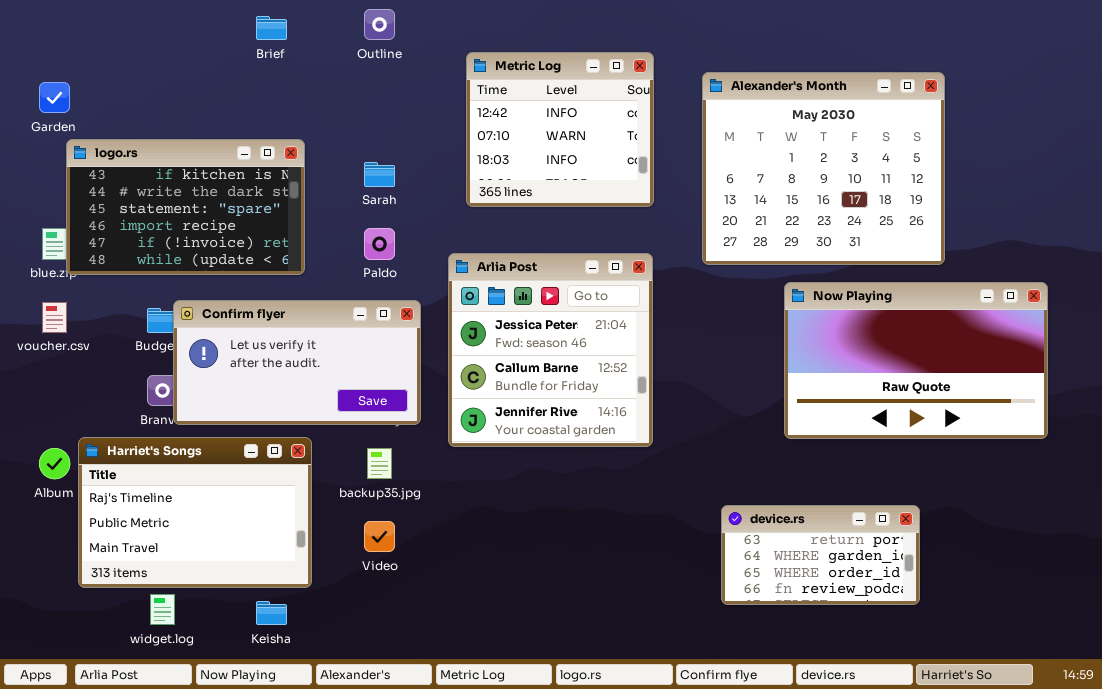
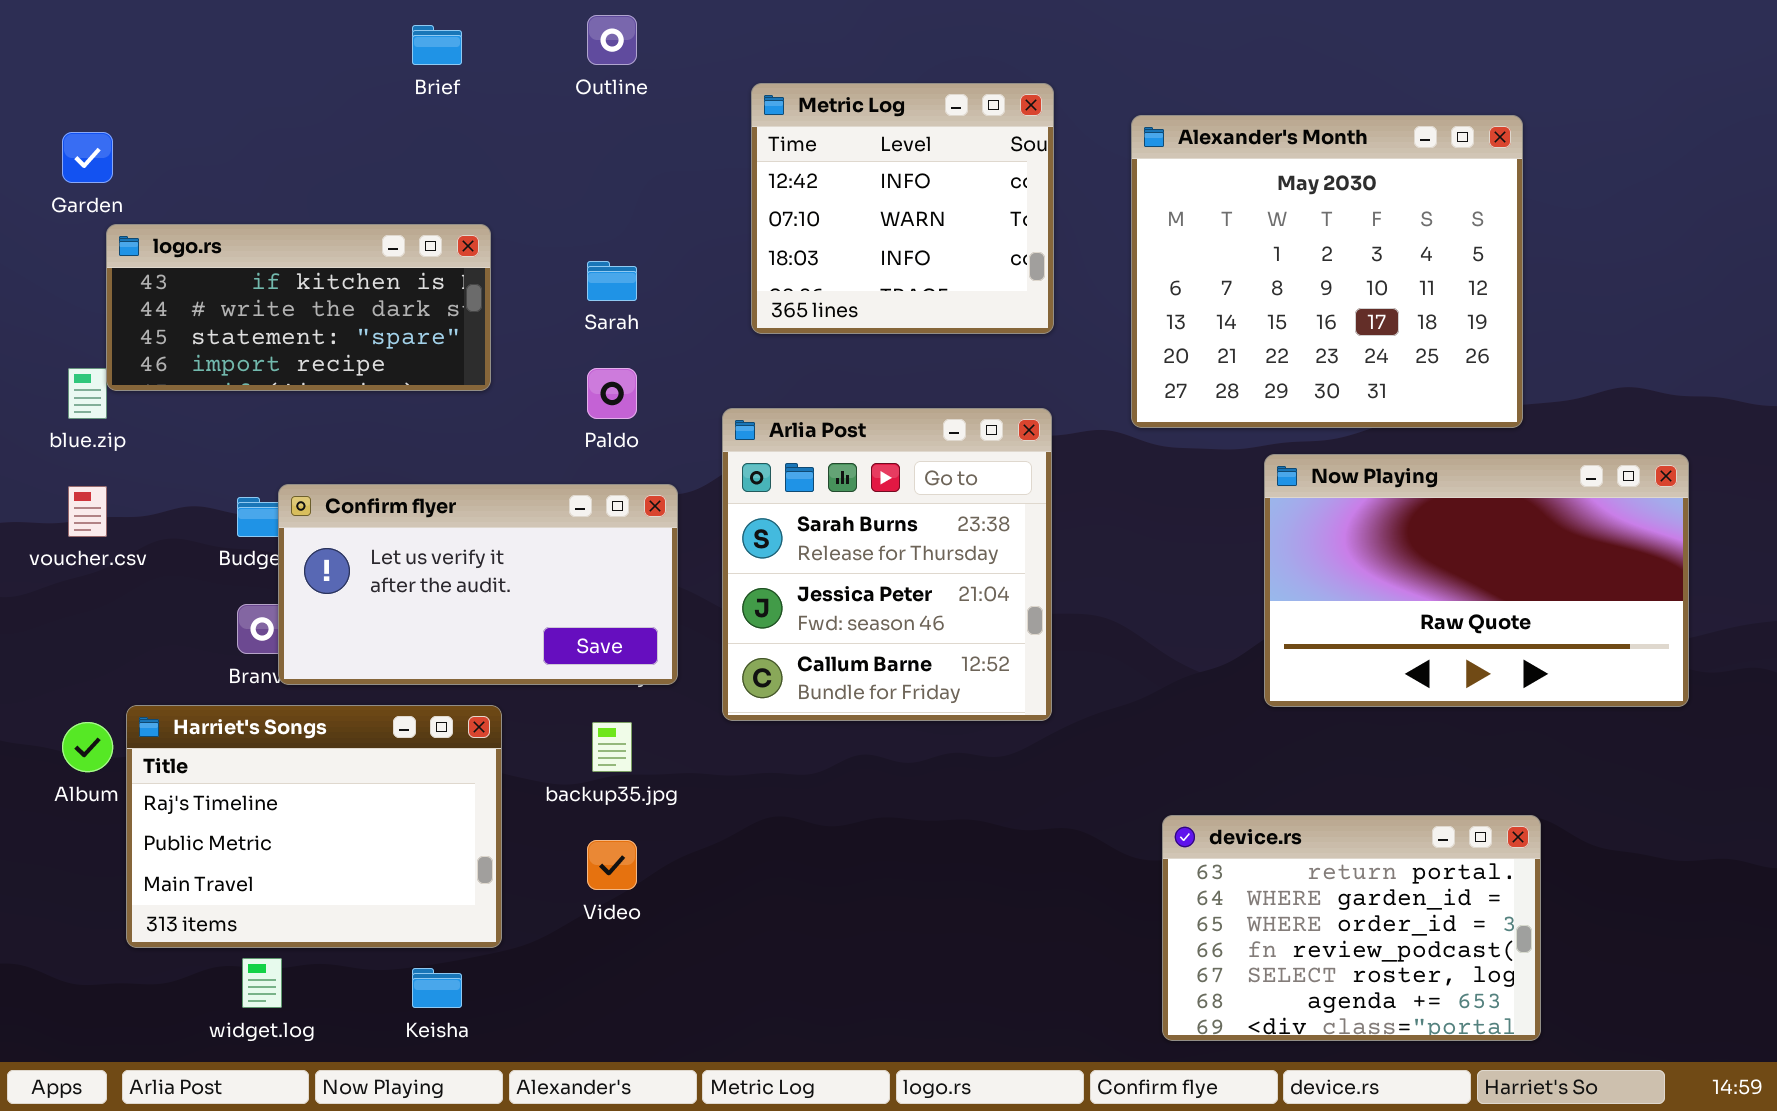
logo.rs: [66,139,305,275] -> [106,224,491,391], resized
Arlia Post: [448,253,653,447] -> [722,408,1052,721], scrolled up 1 row
device.rs: [721,505,920,605] -> [1162,815,1541,1041], resized

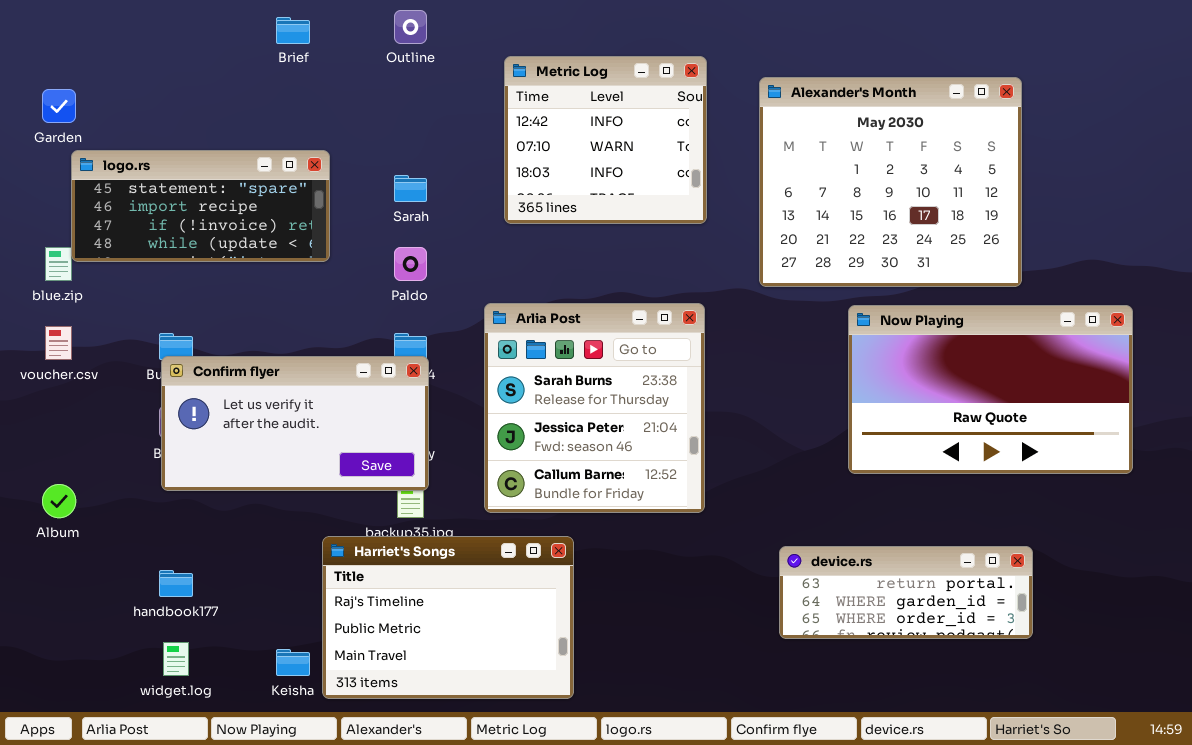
logo.rs: [106,224,491,391] -> [71,150,330,262], scrolled down 2 rows
Arlia Post: [722,408,1052,721] -> [484,303,705,513], moved
Confirm flyer: [278,484,678,685] -> [161,356,429,491], moved
Harriet's Songs: [126,705,502,948] -> [322,536,574,699], moved
device.rs: [1162,815,1541,1041] -> [779,546,1033,639], resized

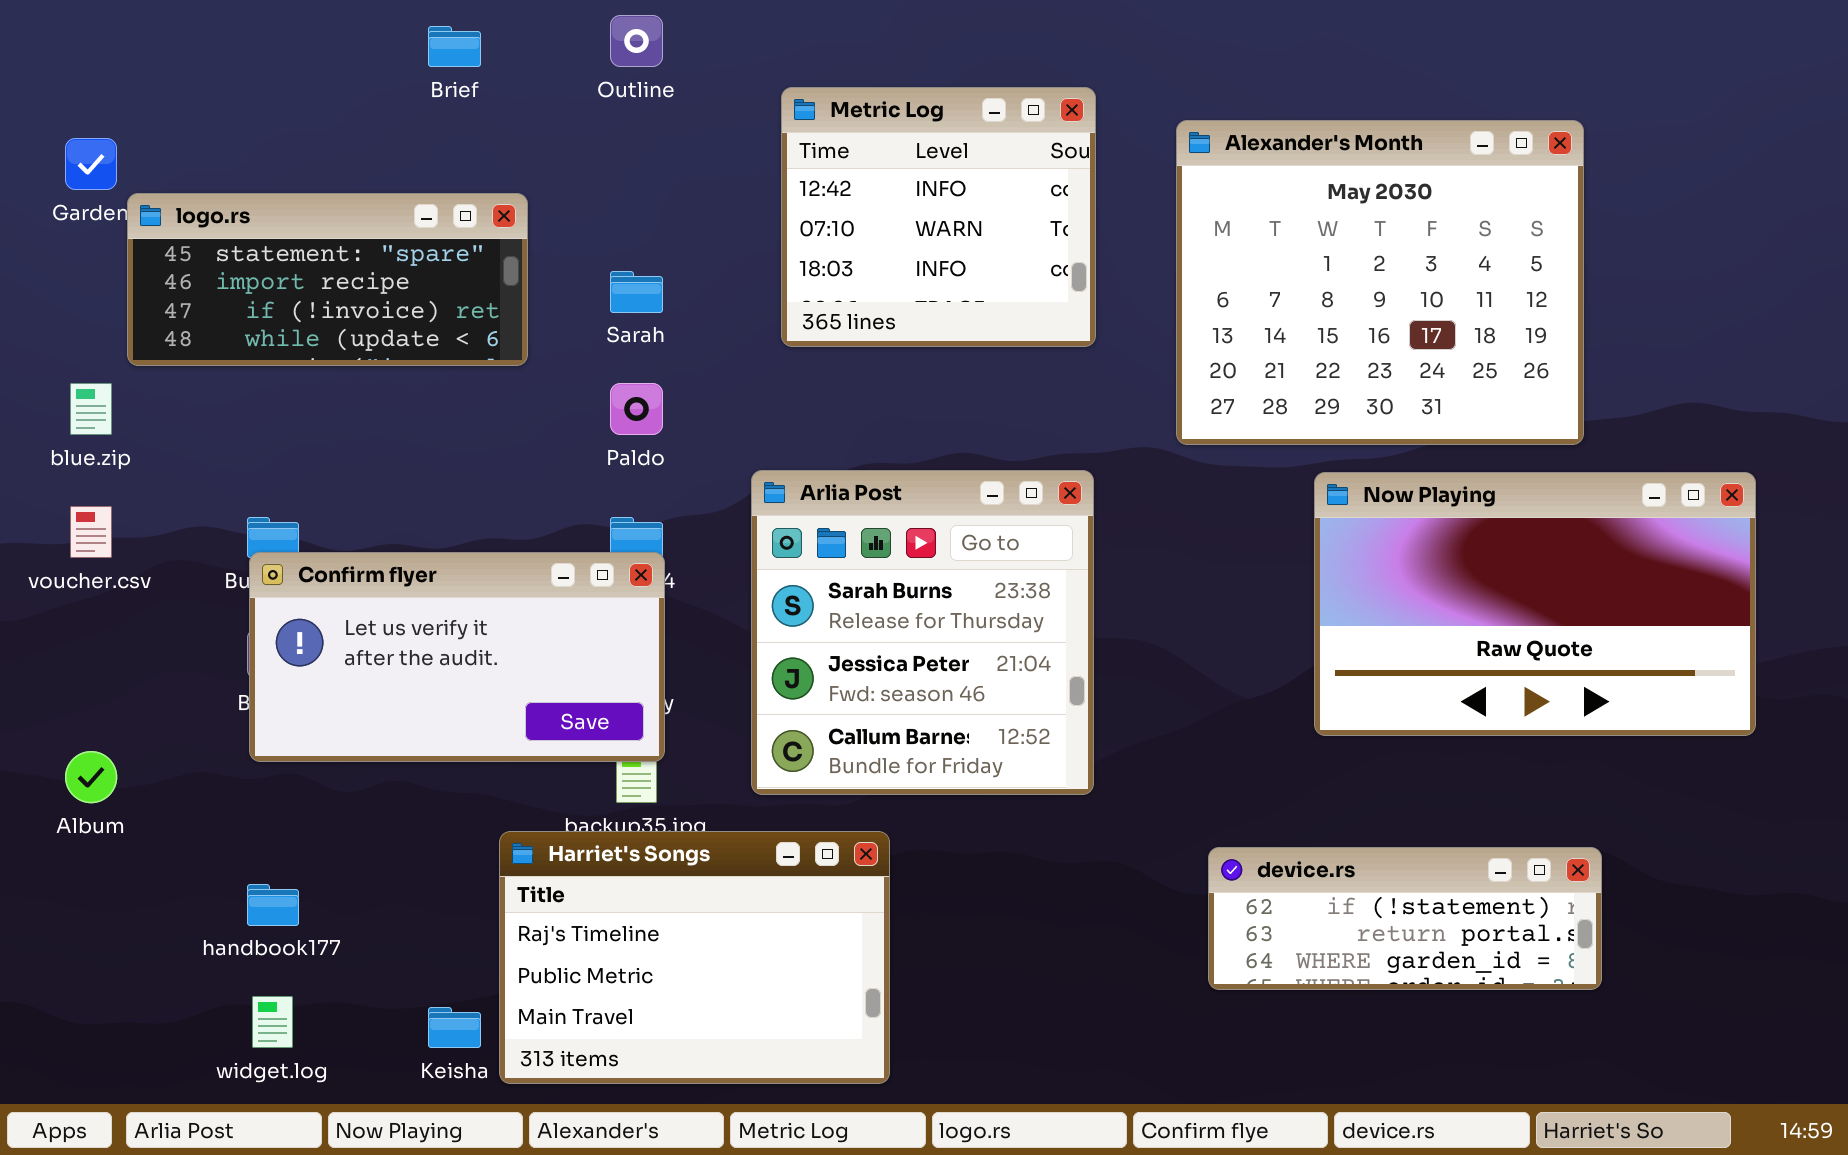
logo.rs: [71,150,330,262] -> [127,193,528,366], moved
device.rs: [779,546,1033,639] -> [1208,847,1602,990], scrolled up 1 row

